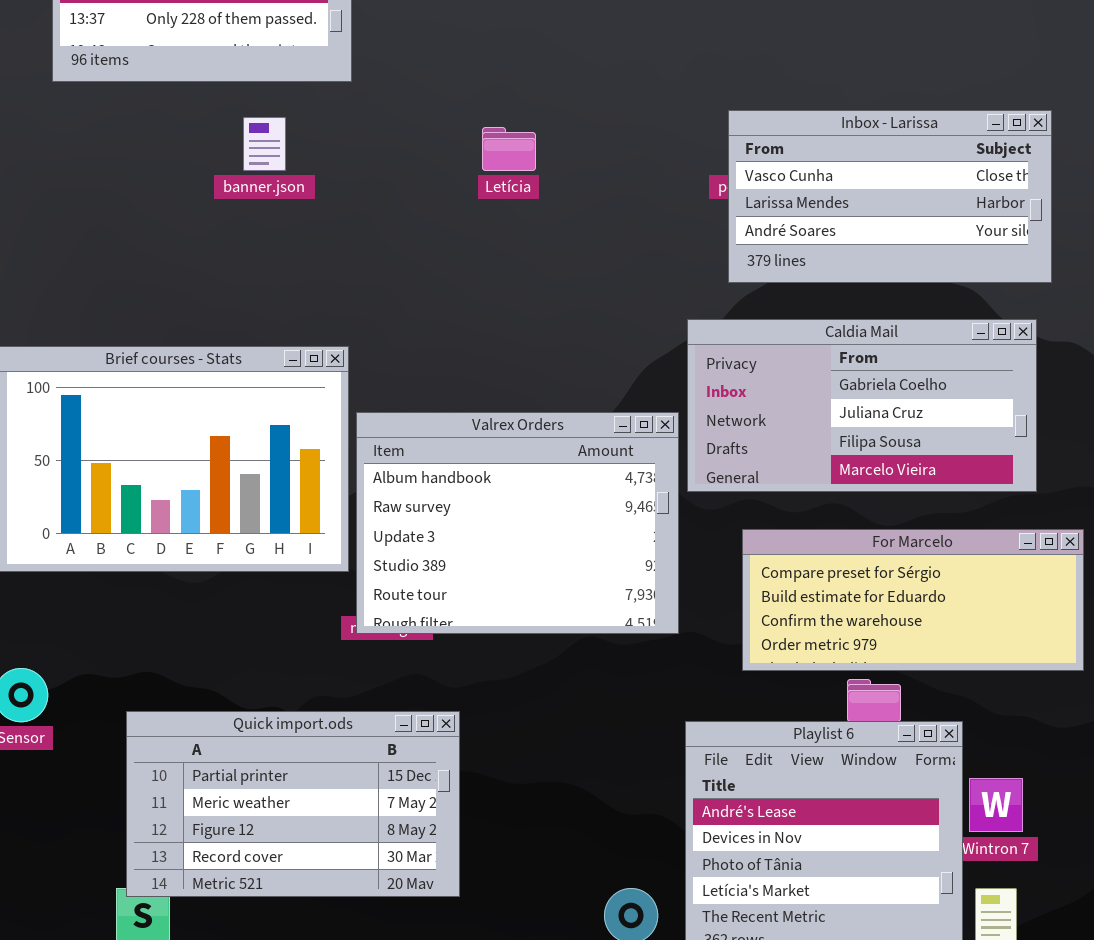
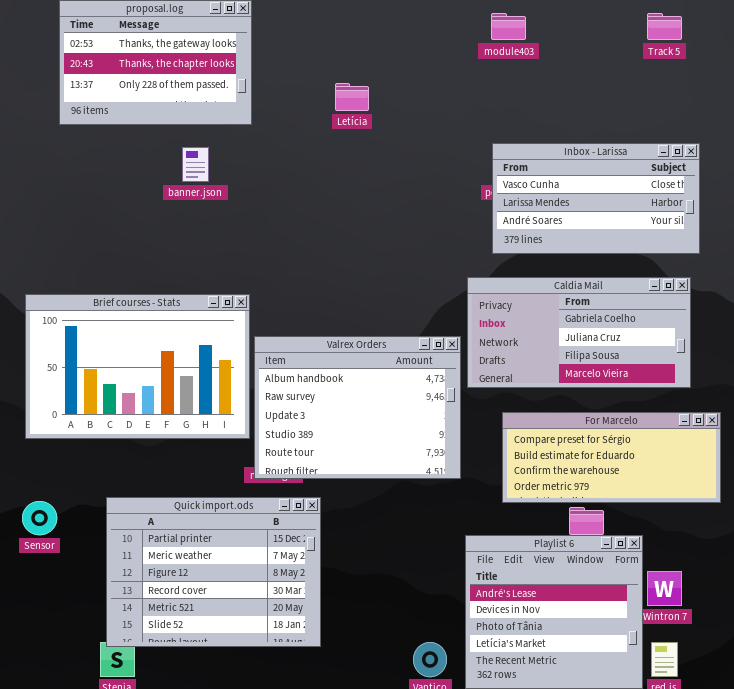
Letícia: [482,127,536,171] -> [335,83,369,111], moved
Quick import.ods: [126,711,460,897] -> [106,497,321,647], resized

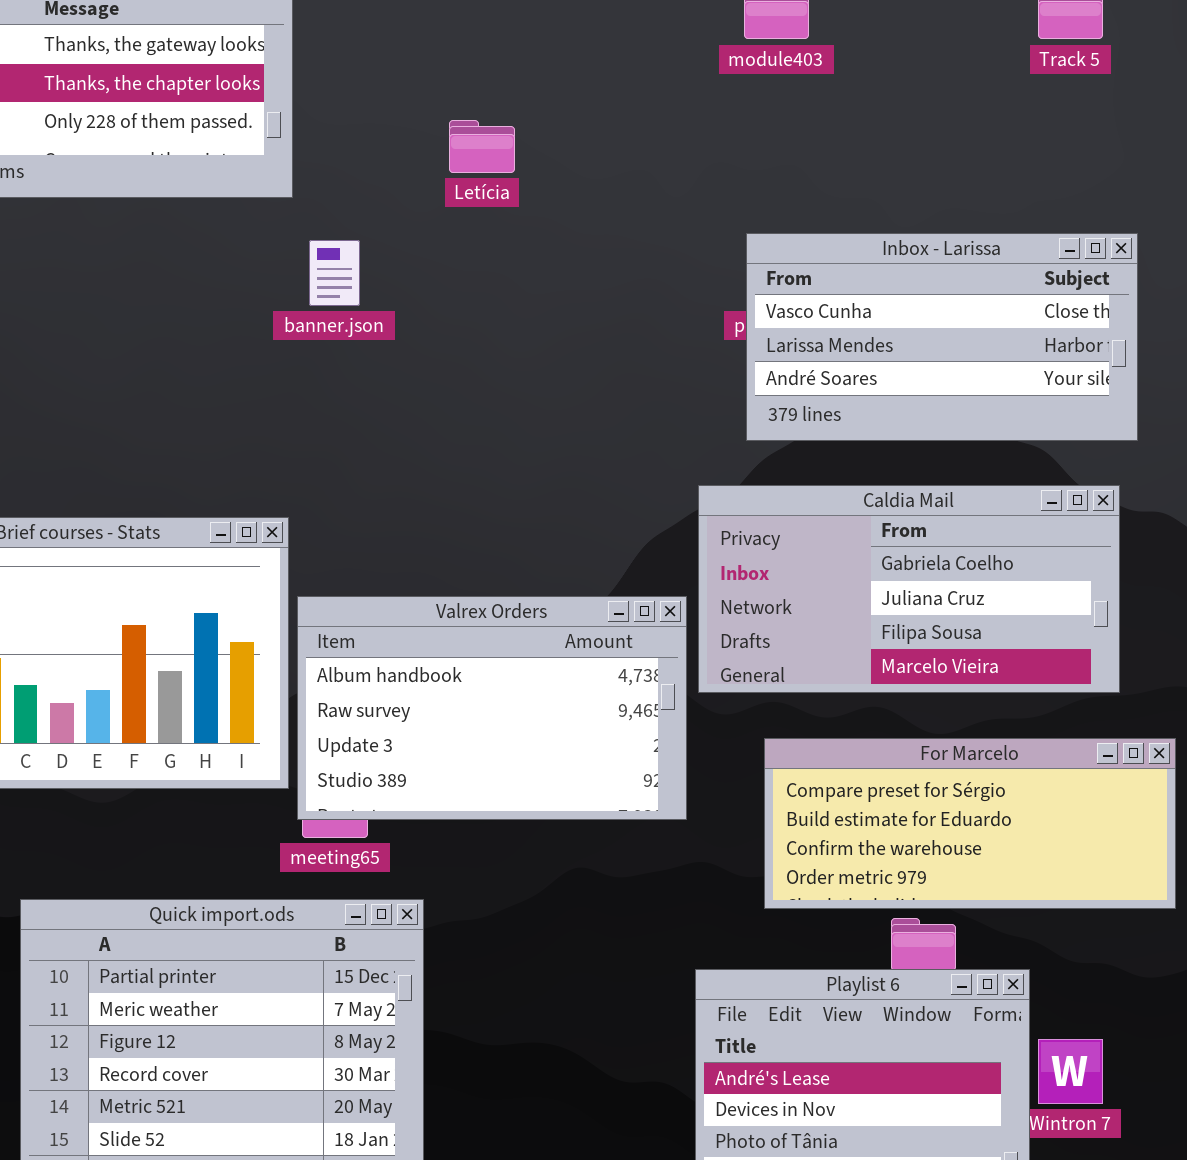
banner.json: [182,147,209,182] -> [309,240,360,306], moved
Valrex Orders: [254,336,461,479] -> [297,596,687,820], resized

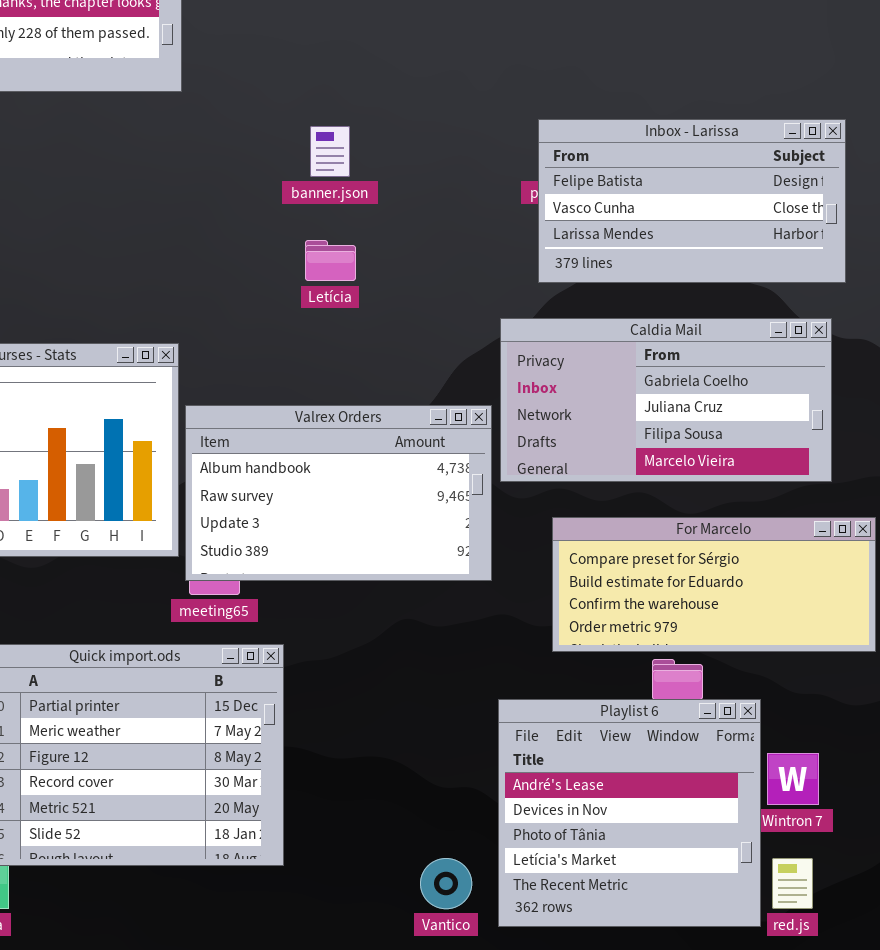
Letícia: [449,120,515,173] -> [305,240,356,281], moved
Inbox - Larissa: [746,233,1138,441] -> [538,119,846,283], scrolled up 1 row
banner.json: [309,240,360,306] -> [310,126,350,177], moved

